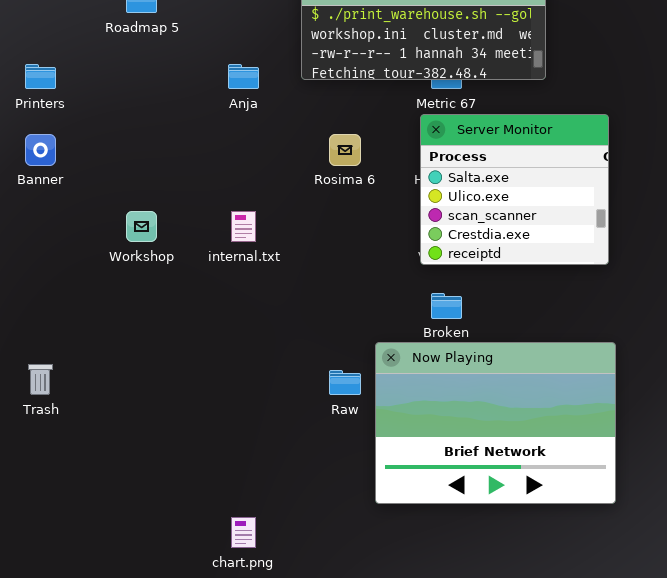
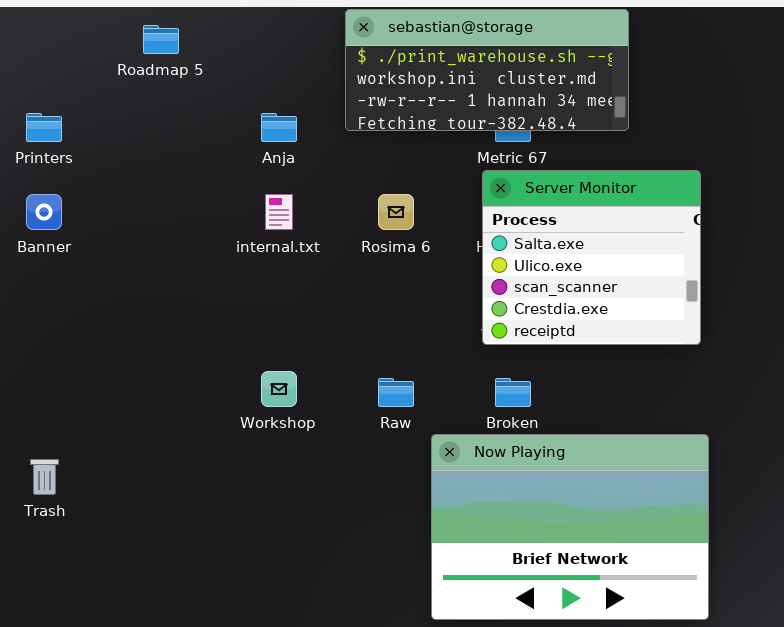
Workshop: [126,211,157,242] -> [261,371,297,407], moved
internal.txt: [231,211,256,242] -> [265,194,293,230], moved
Raw: [329,370,361,395] -> [378,378,414,407], moved

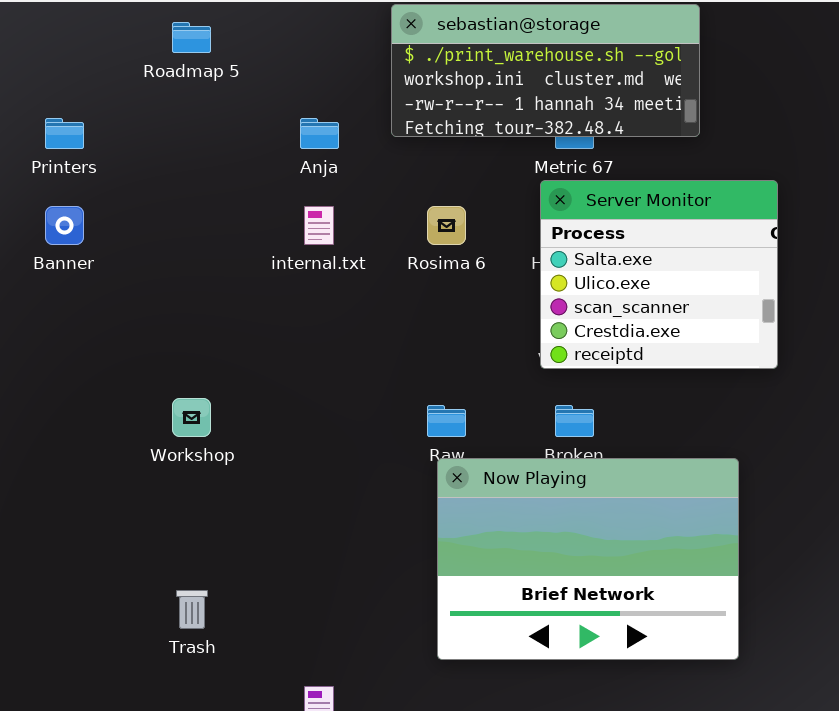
Workshop: [261,371,297,407] -> [172,398,211,437], moved
Now Playing: [431,434,709,620] -> [437,458,739,660], moved
Trash: [30,459,59,495] -> [176,590,208,629], moved

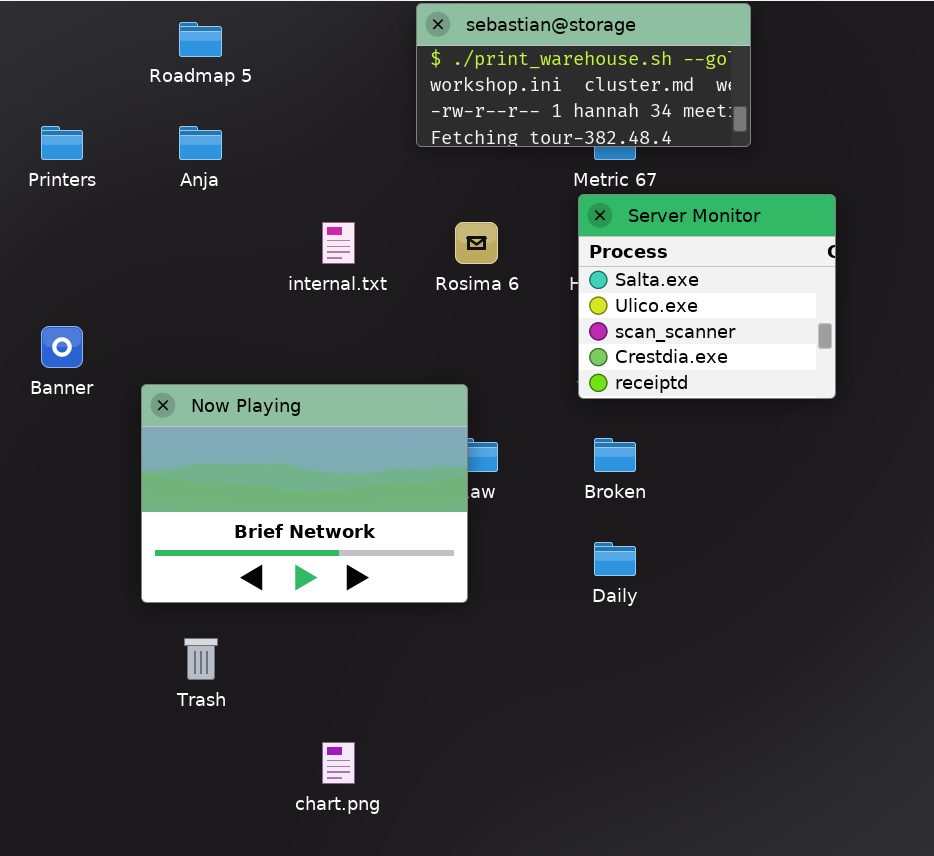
Anja: [300,118,339,149] -> [179,126,222,160], moved
Banner: [45,206,84,245] -> [41,326,83,368], moved
Now Playing: [437,458,739,660] -> [141,384,468,603], moved

